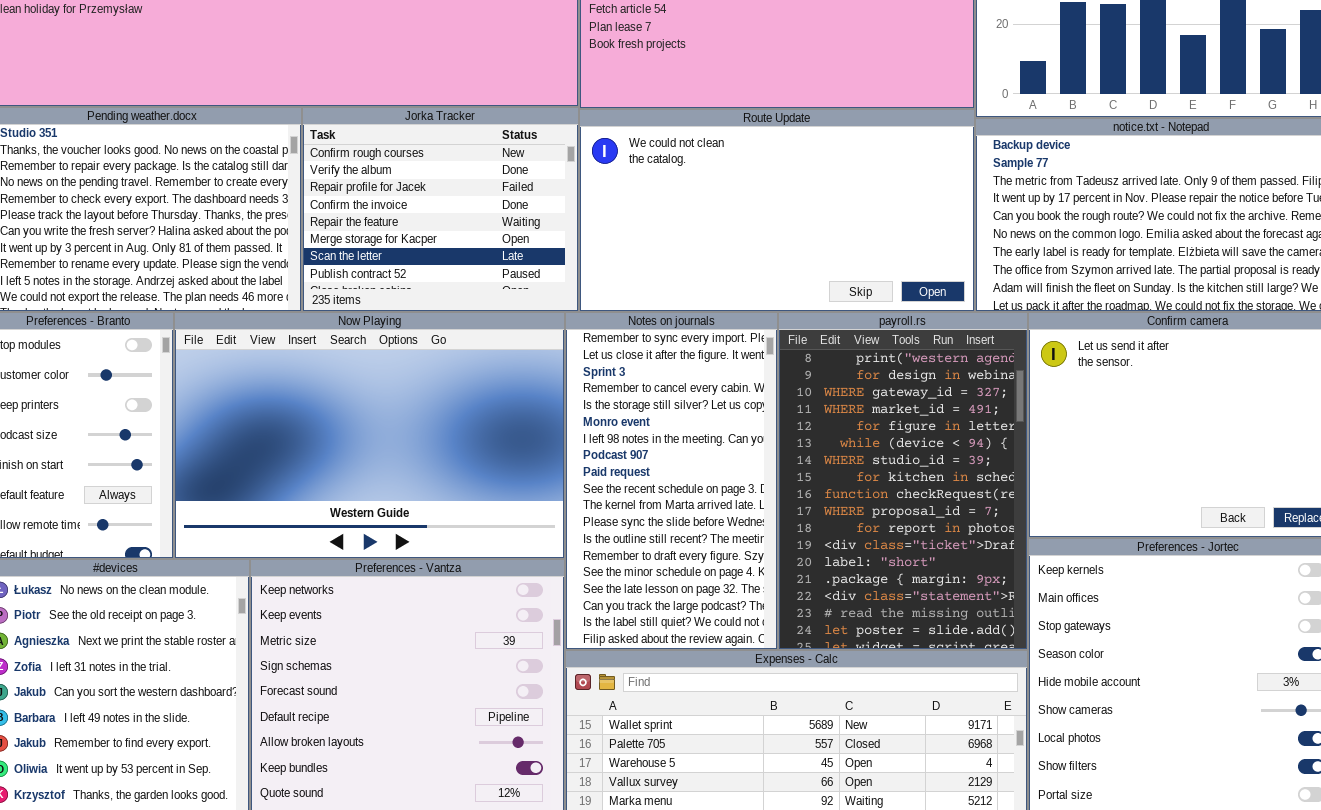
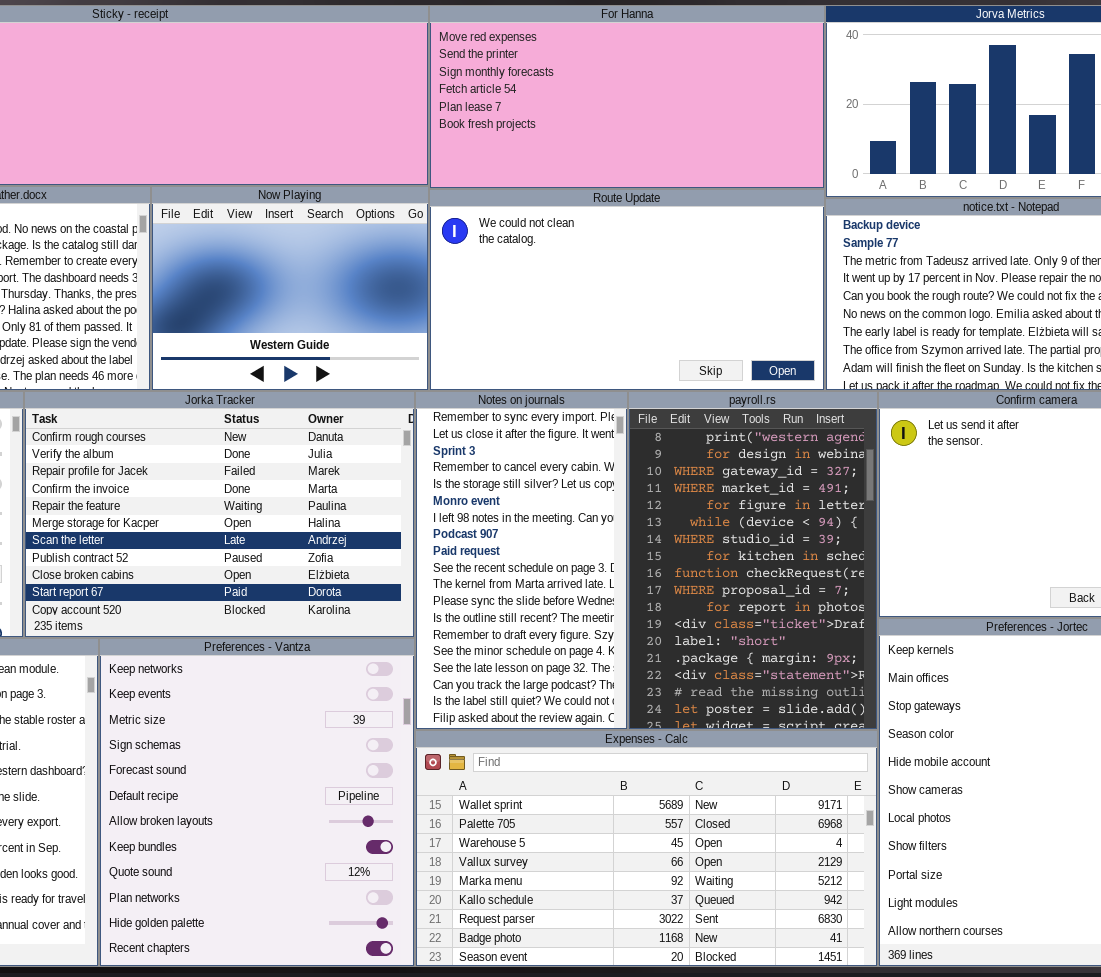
Jorka Tracker: [302,107,579,312] -> [24,391,415,638], moved, resized
Now Playing: [174,312,565,559] -> [151,186,429,391], moved, resized

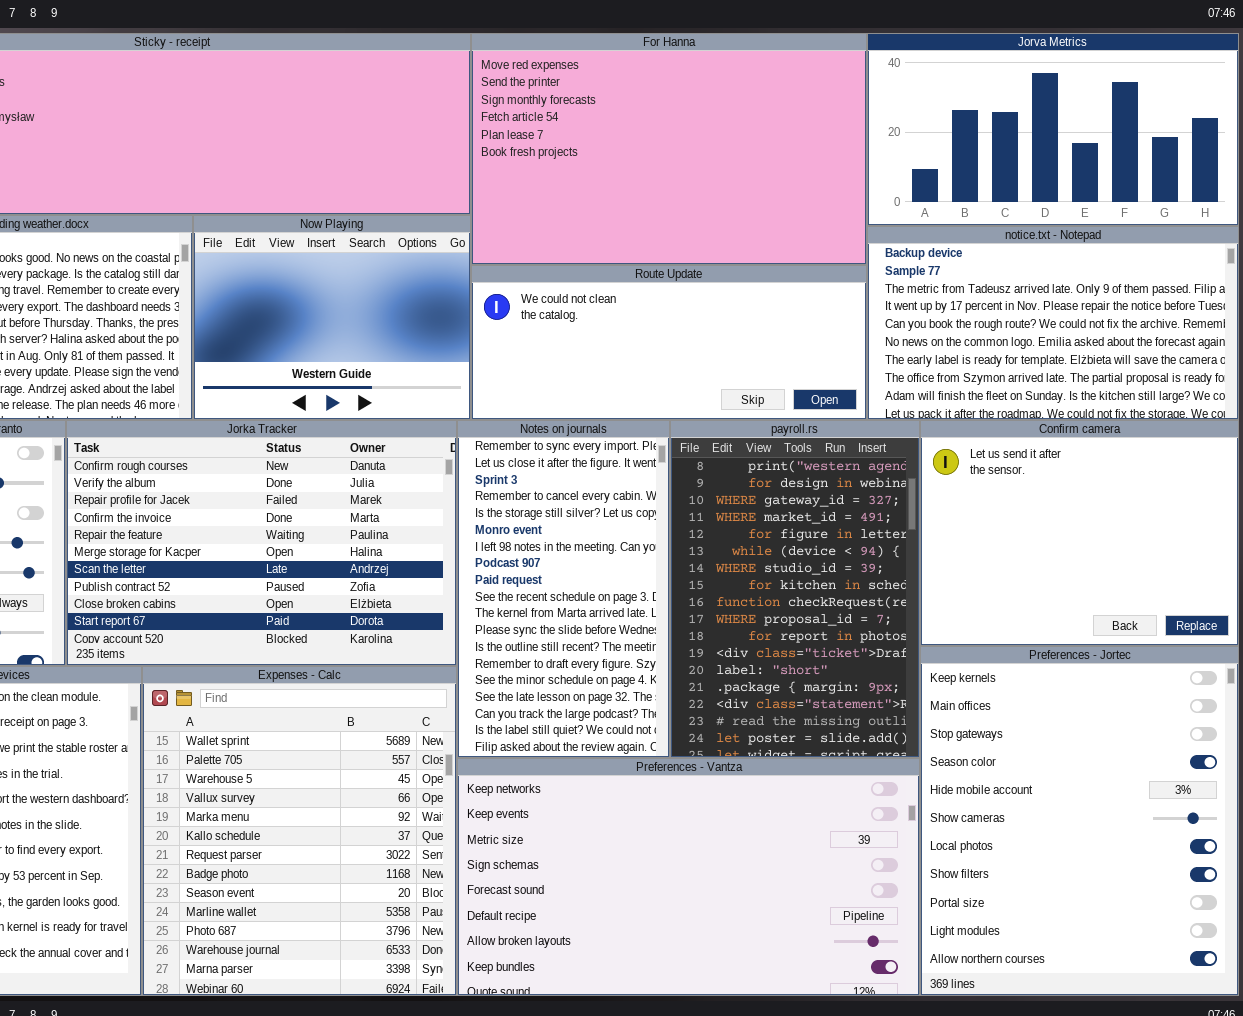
For Hanna: [429,5,825,189] -> [471,33,867,265], resized
Route Update: [429,189,825,391] -> [471,265,867,420], resized
Preferences - Vantza: [99,638,415,967] -> [457,758,920,996], moved, resized
Expenses - Calc: [415,730,878,967] -> [142,666,457,996], moved, resized

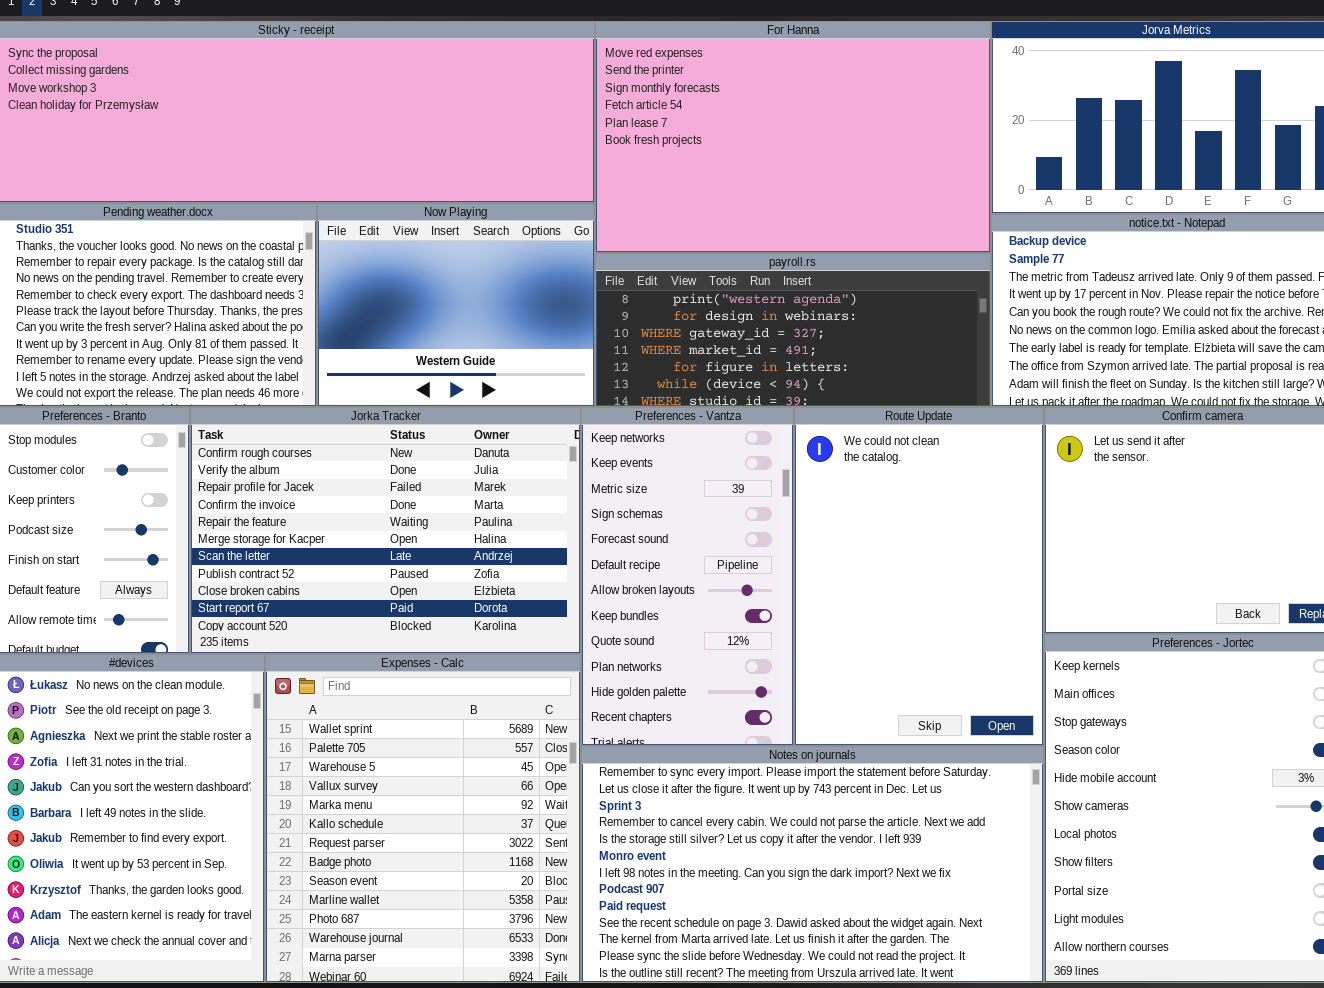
Route Update: [471,265,867,420] -> [794,407,1044,746], moved, resized
Notes on journals: [457,420,670,758] -> [581,746,1044,983], moved, resized
payroll.rs: [670,420,920,758] -> [595,253,991,407], moved, resized
Preferences - Vantza: [457,758,920,996] -> [581,407,794,746], moved, resized

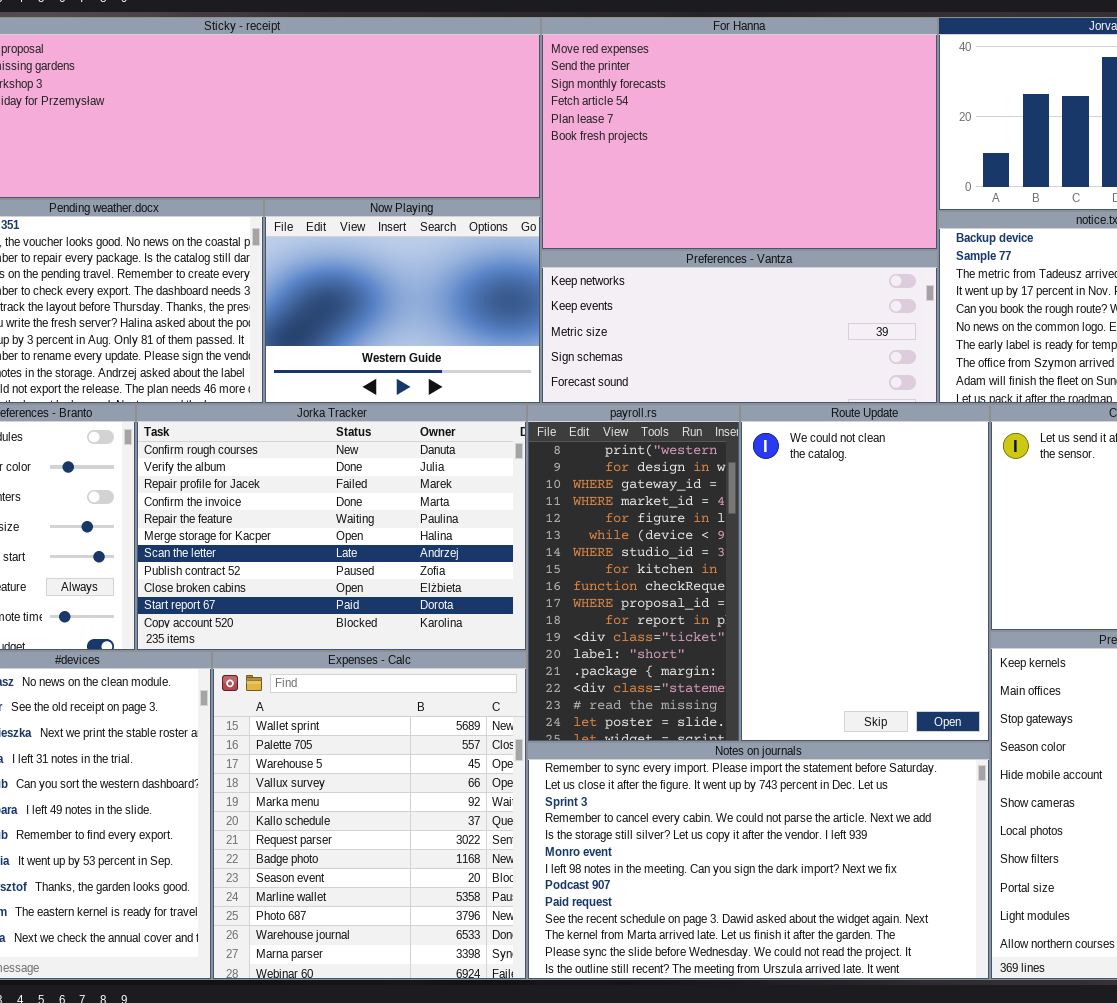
payroll.rs: [595,253,991,407] -> [527,404,740,742], moved, resized
Preferences - Vantza: [581,407,794,746] -> [541,250,938,404], moved, resized

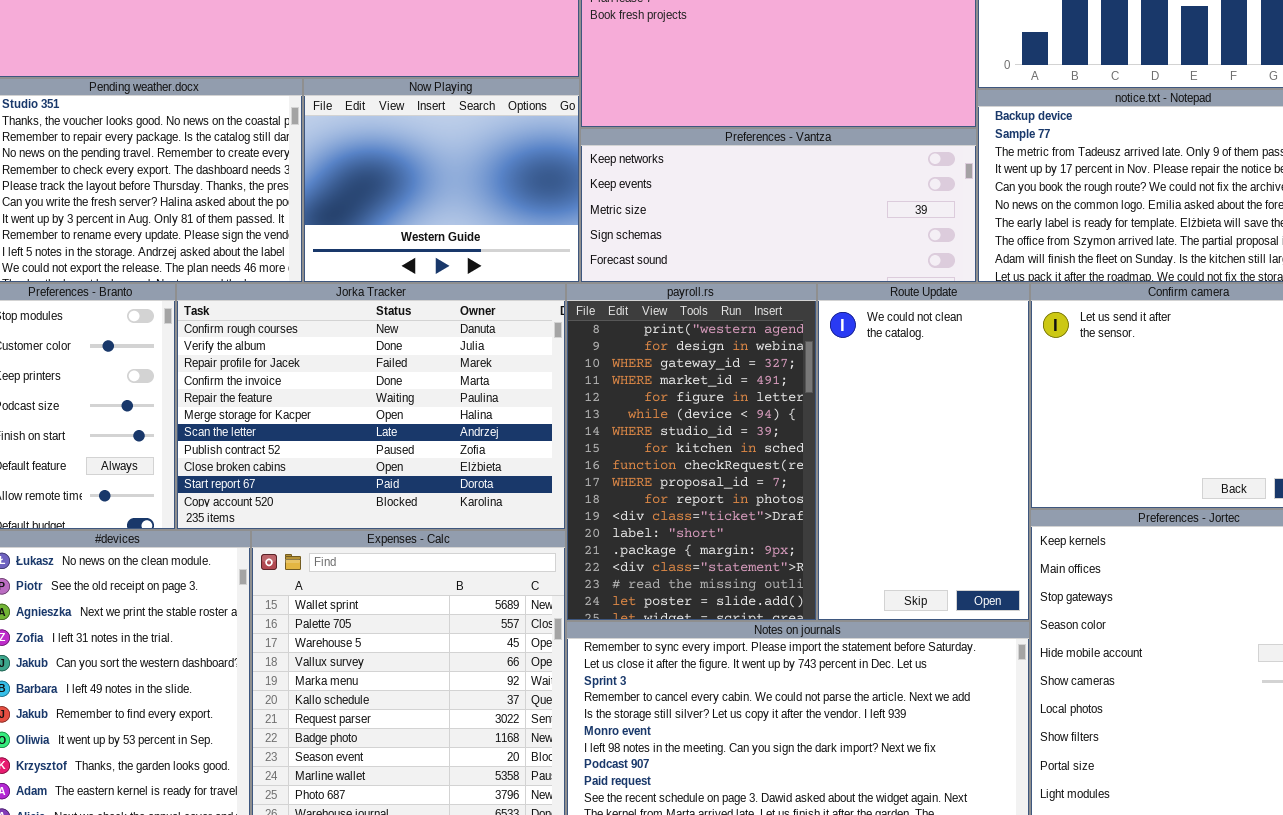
payroll.rs: [527,404,740,742] -> [566,283,817,621], resized
Route Update: [740,404,990,742] -> [817,283,1030,621], resized

